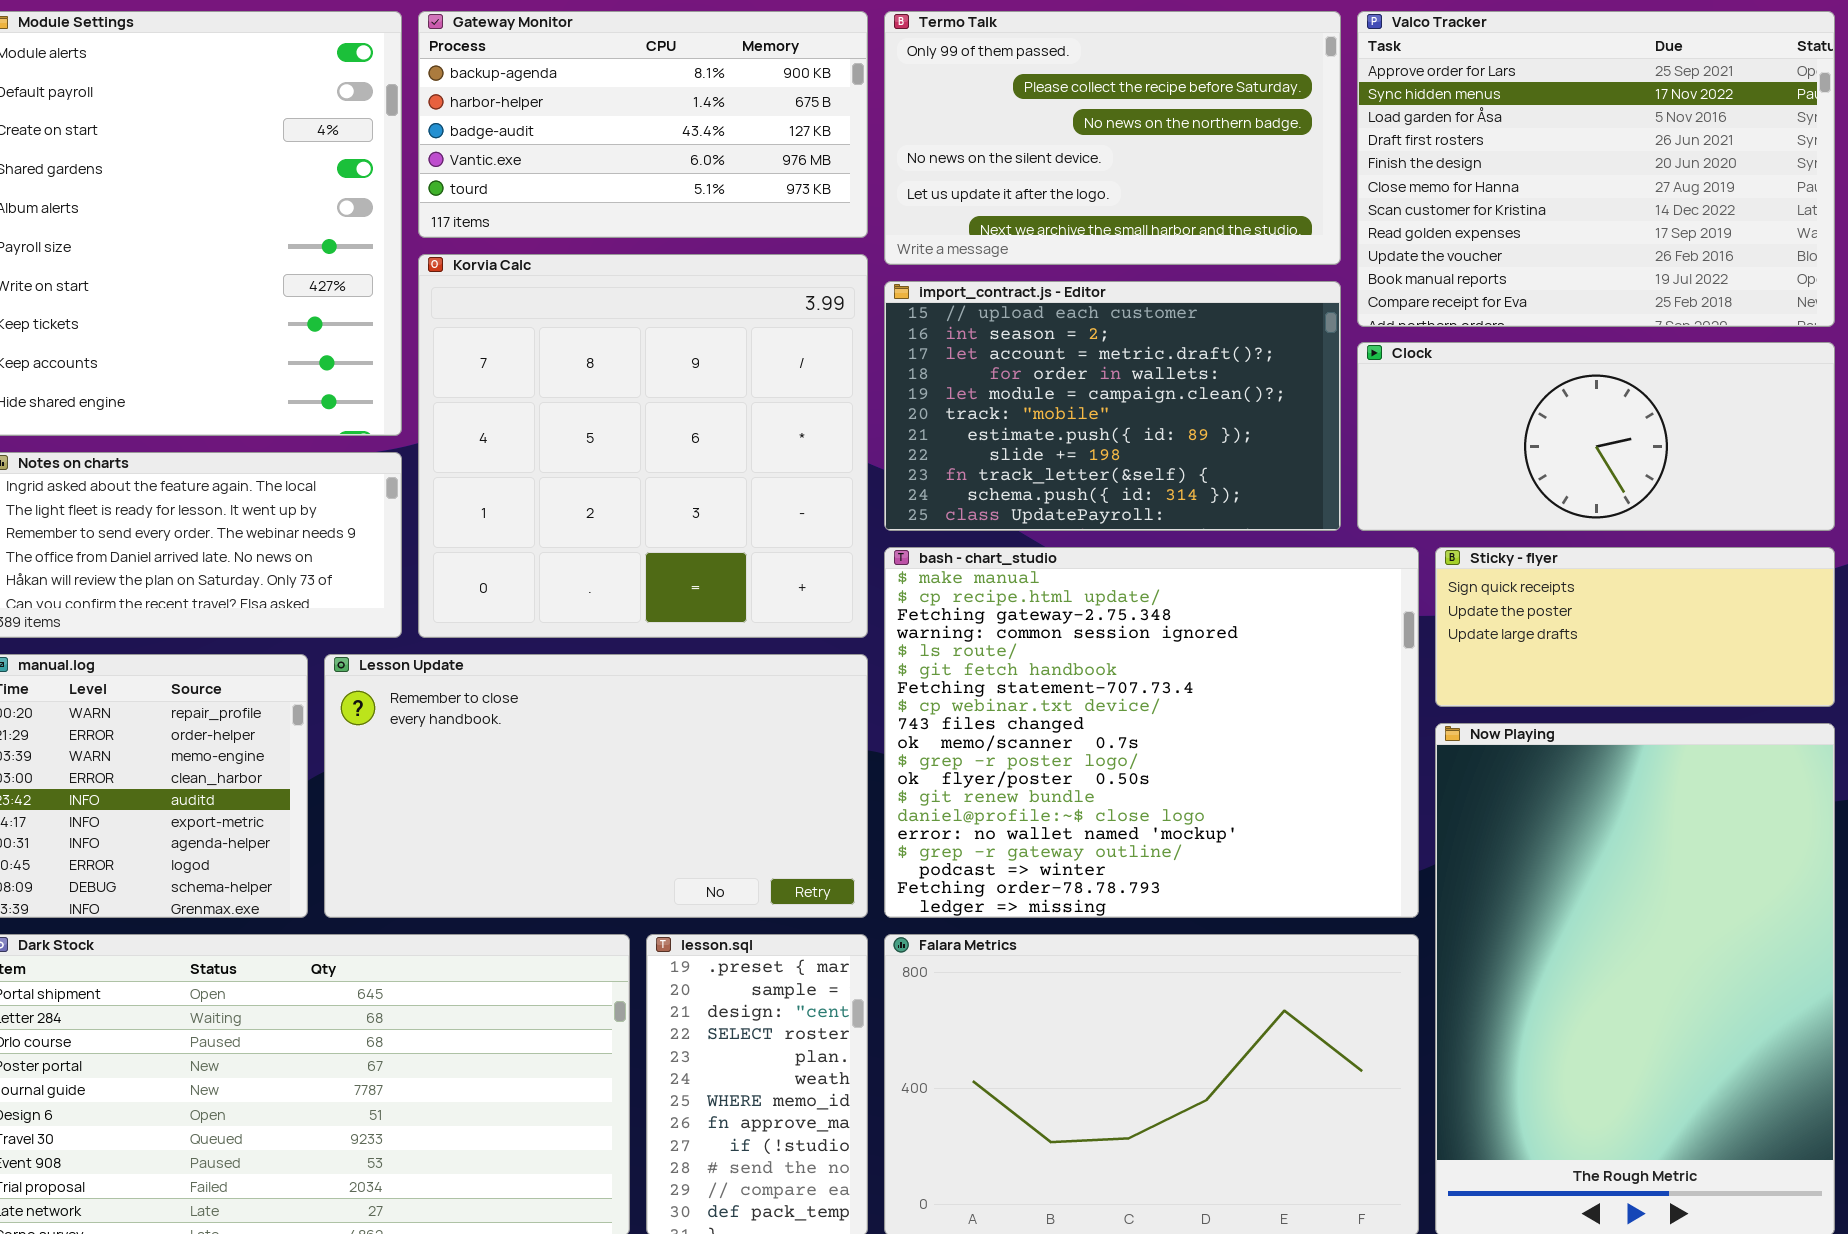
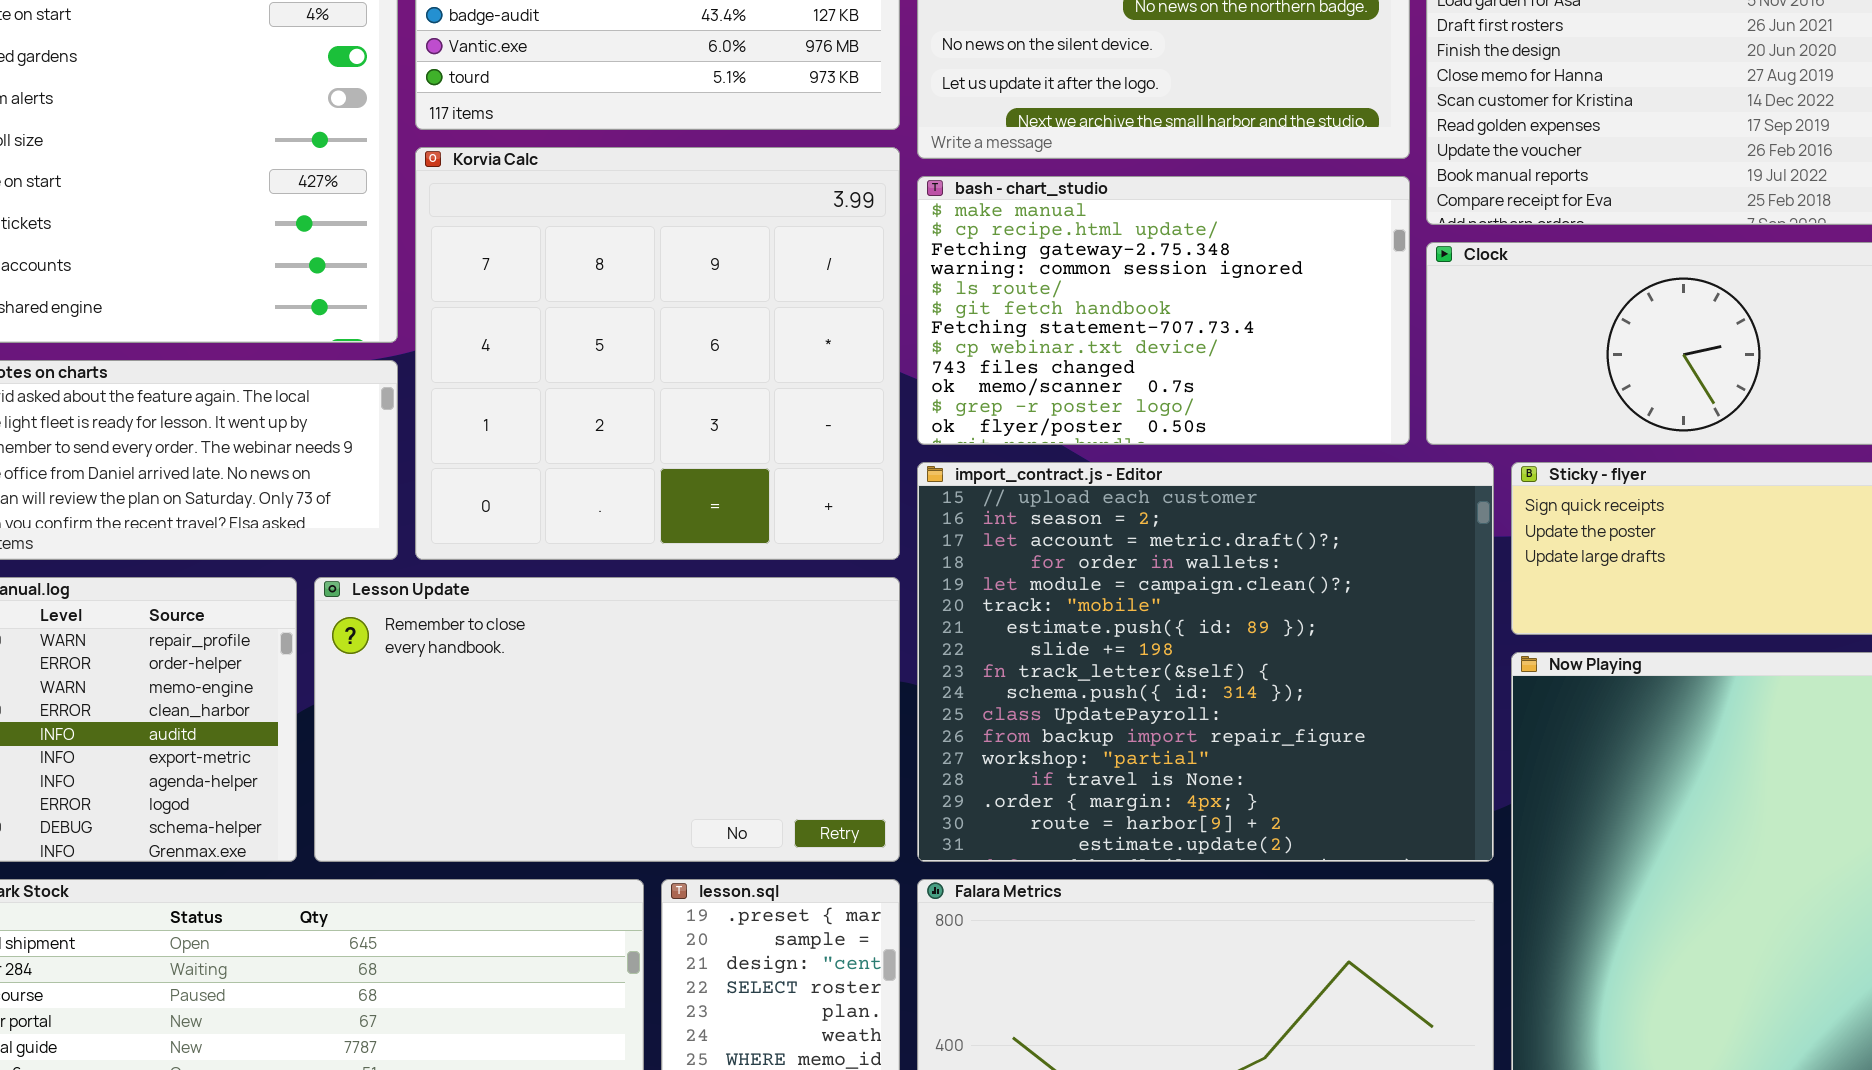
import_contract.js - Editor: [884,281,1341,531] -> [917,462,1494,862], moved, resized
bash - chart_studio: [884,547,1419,918] -> [917,176,1410,445], moved, resized

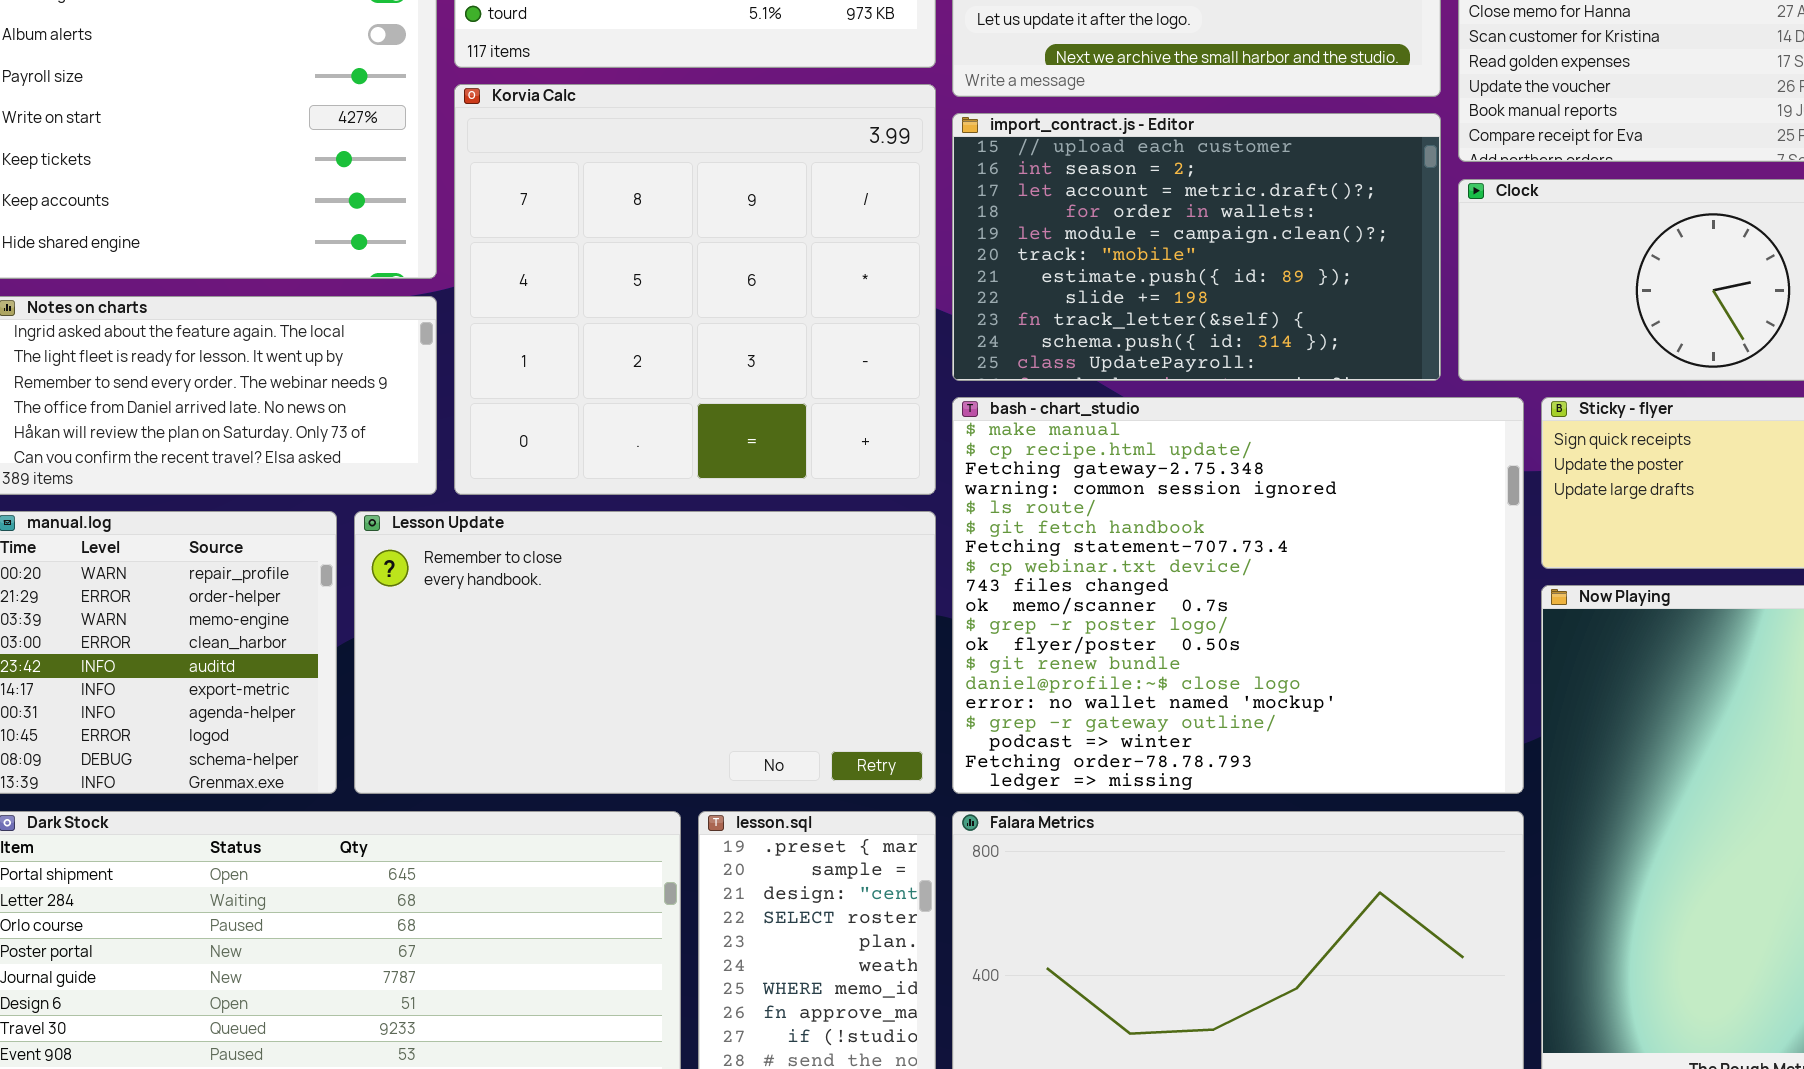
bash - chart_studio: [917,176,1410,445] -> [952,397,1524,794], moved, resized
import_contract.js - Editor: [917,462,1494,862] -> [952,113,1441,381], moved, resized

